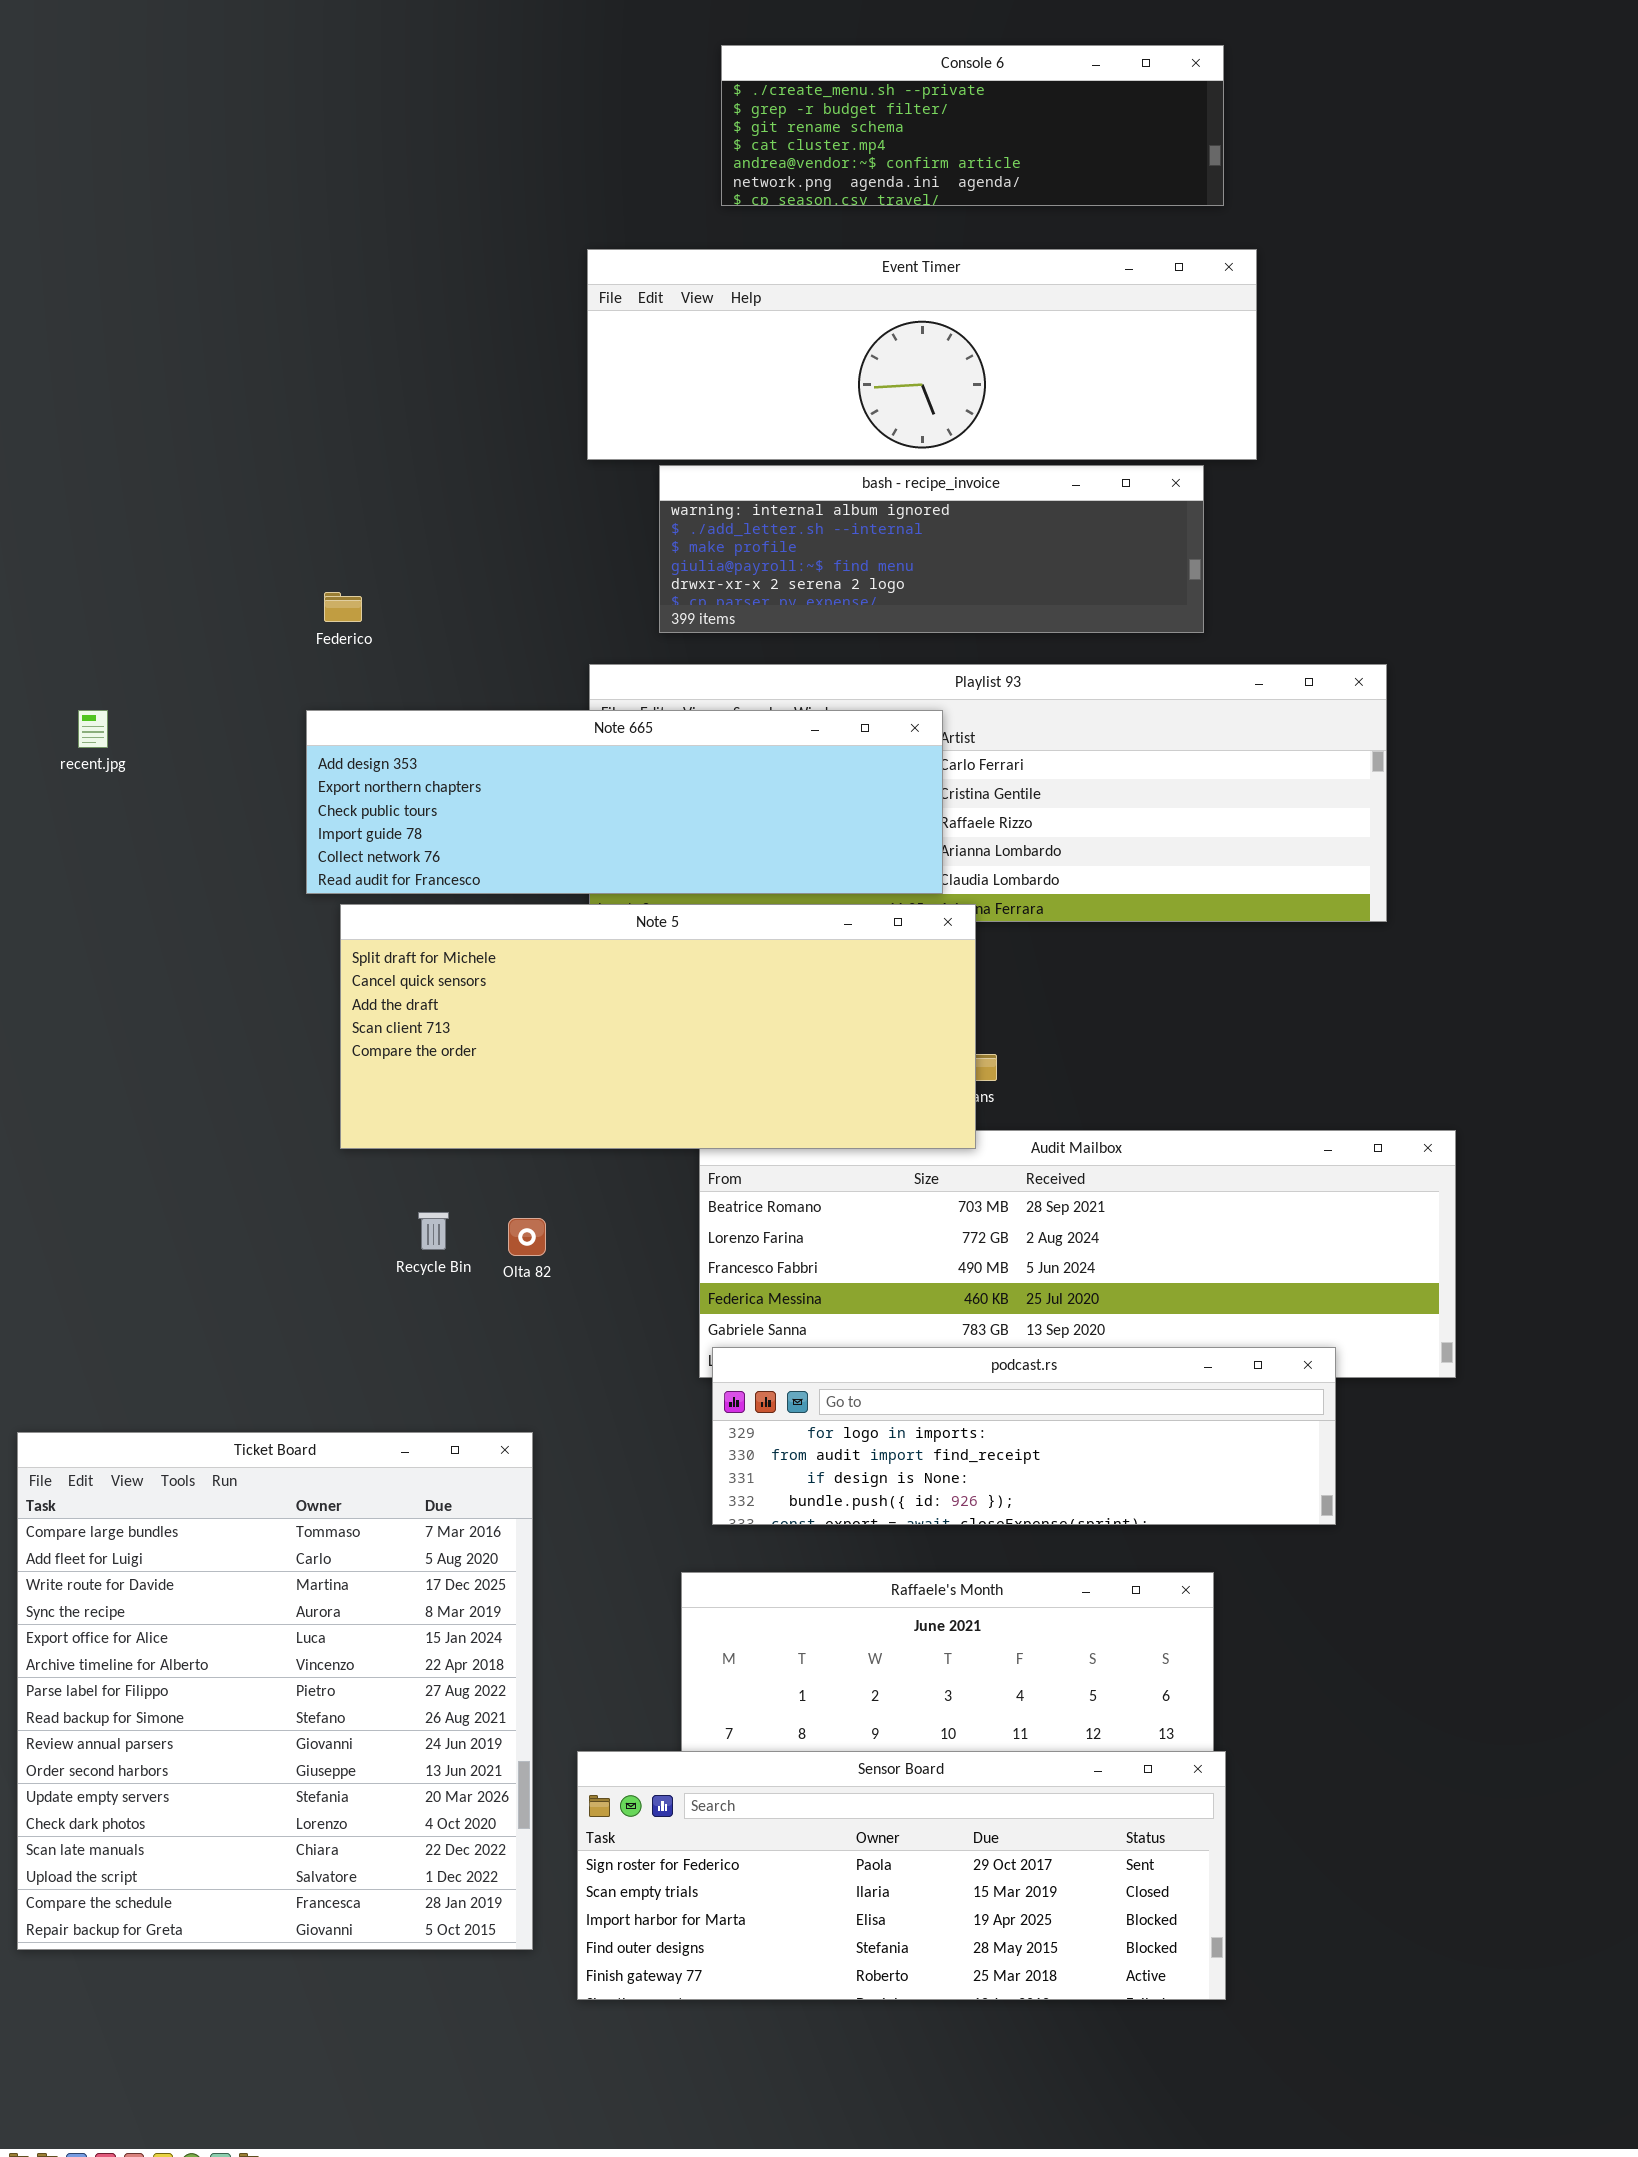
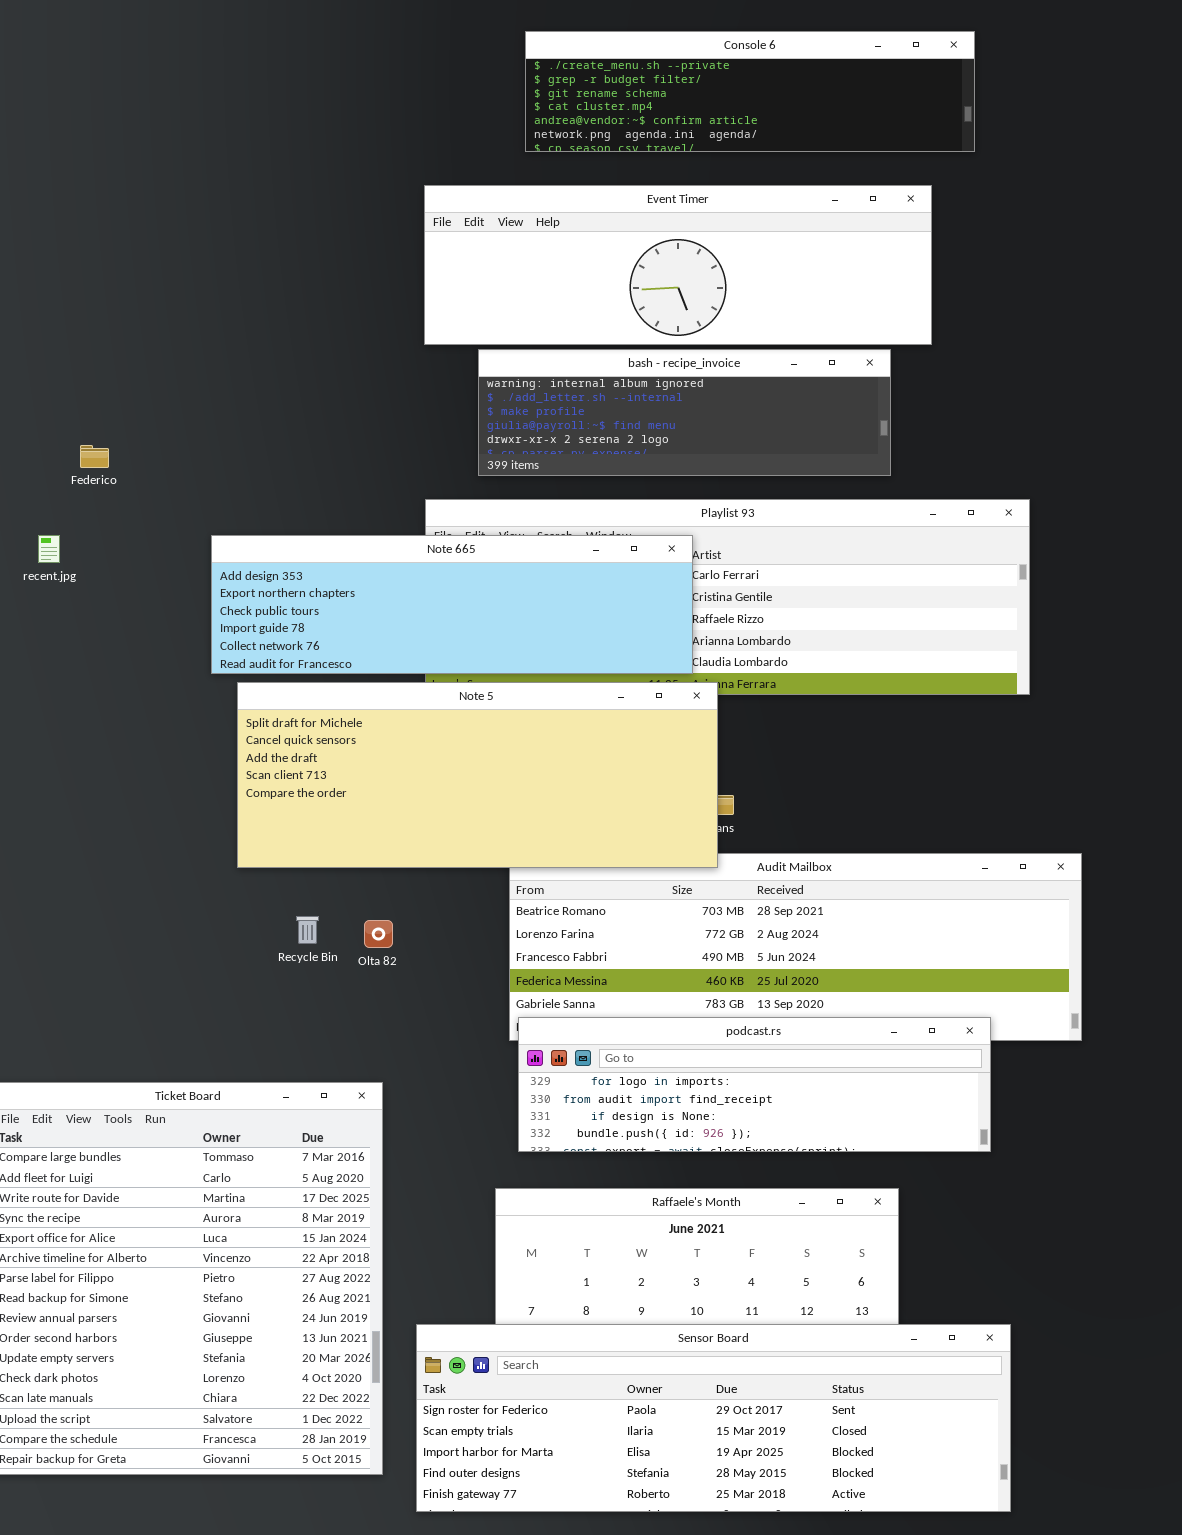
Console 6: [721,45,1224,206] -> [525,31,975,152], resized
Federico: [324,592,362,622] -> [80,445,109,468], moved
Sensor Board: [577,1751,1226,2000] -> [416,1324,1011,1512], resized

